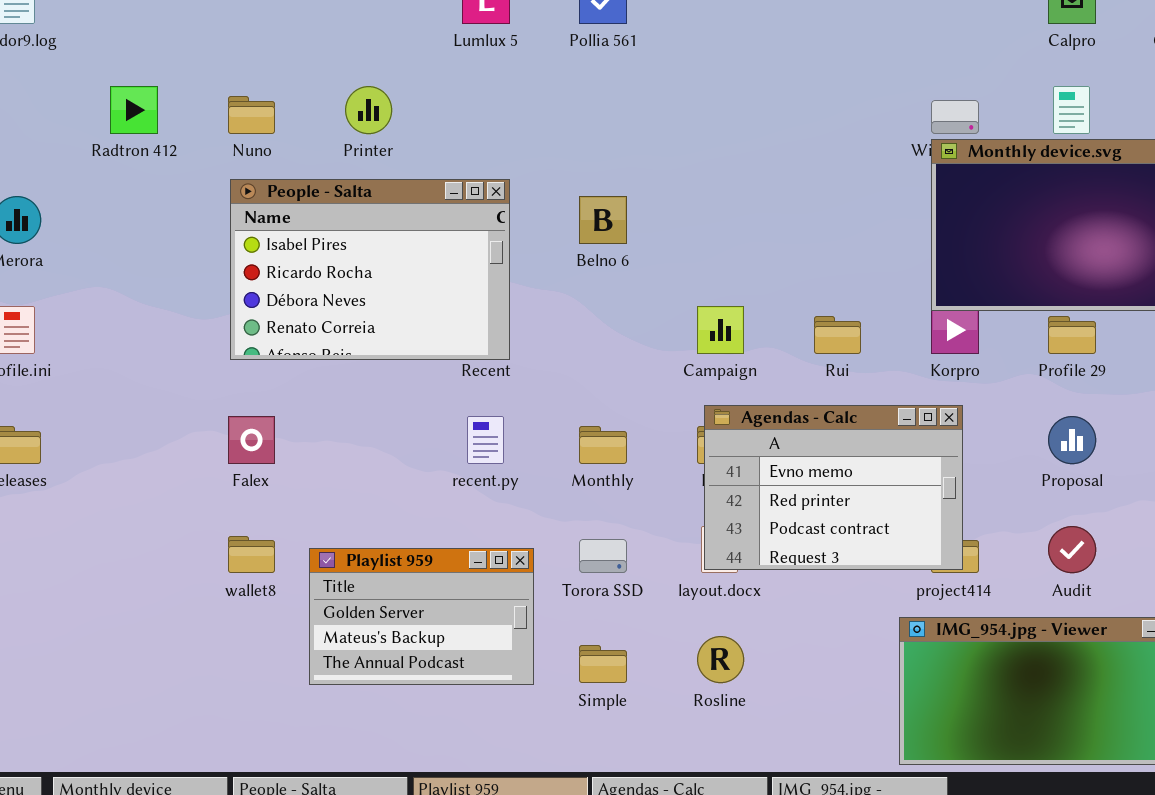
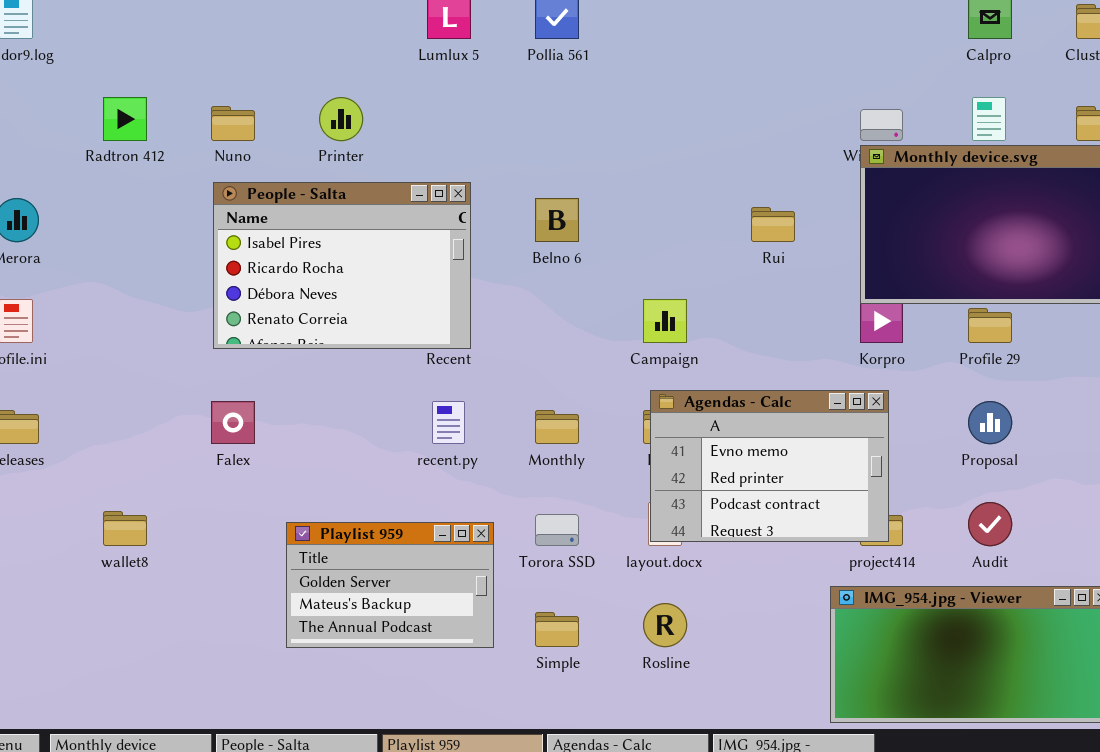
Rui: [814,316,861,354] -> [751,207,795,242], moved
wallet8: [228,536,275,573] -> [103,511,147,546], moved

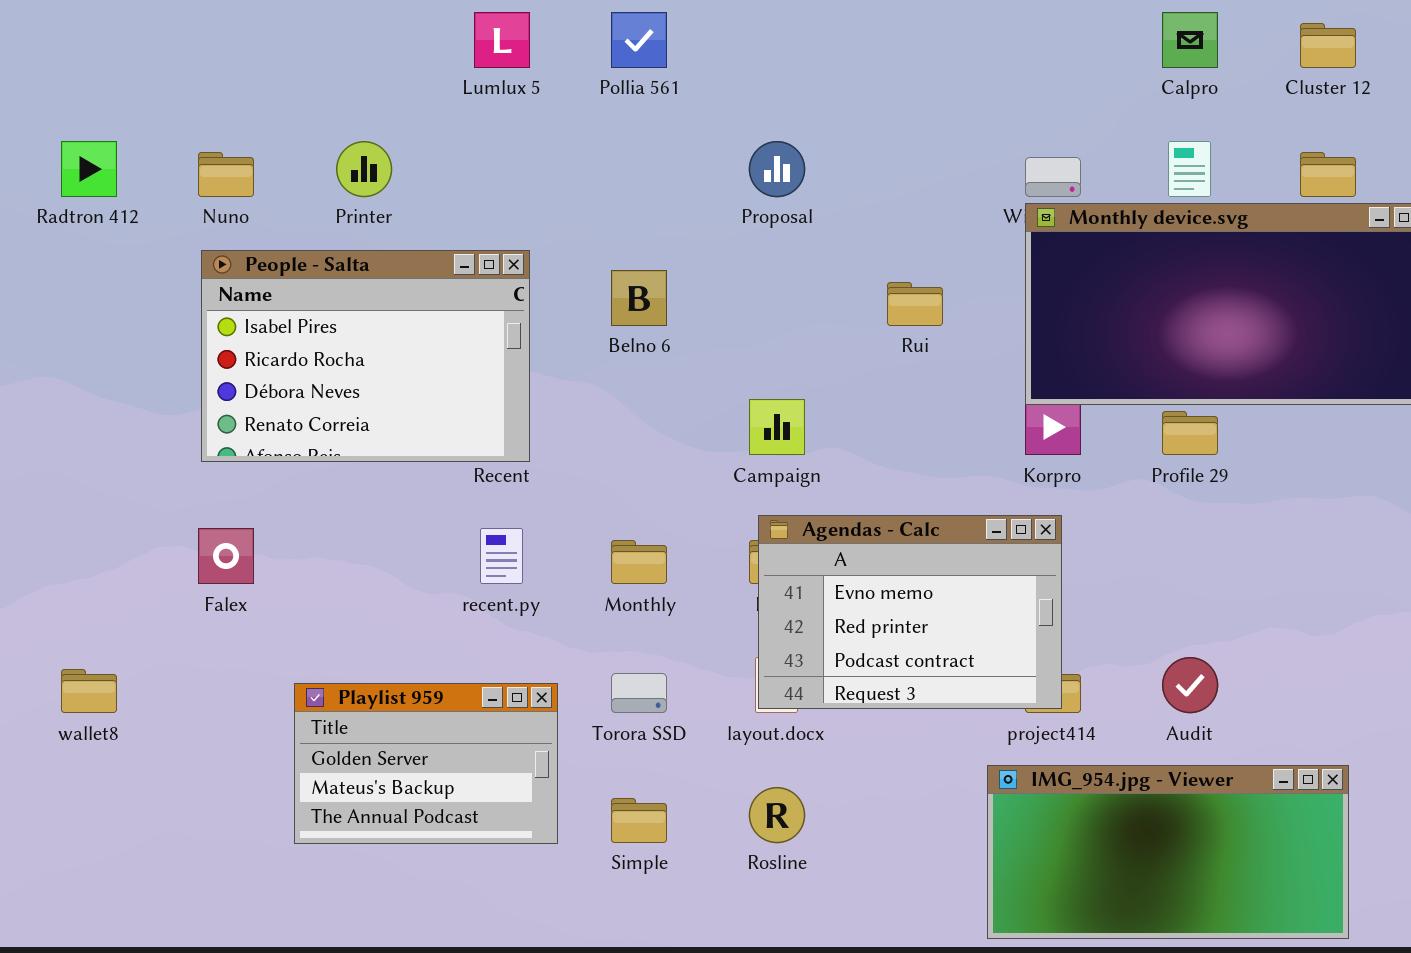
Proposal: [968,401,1012,444] -> [749,141,805,197], moved

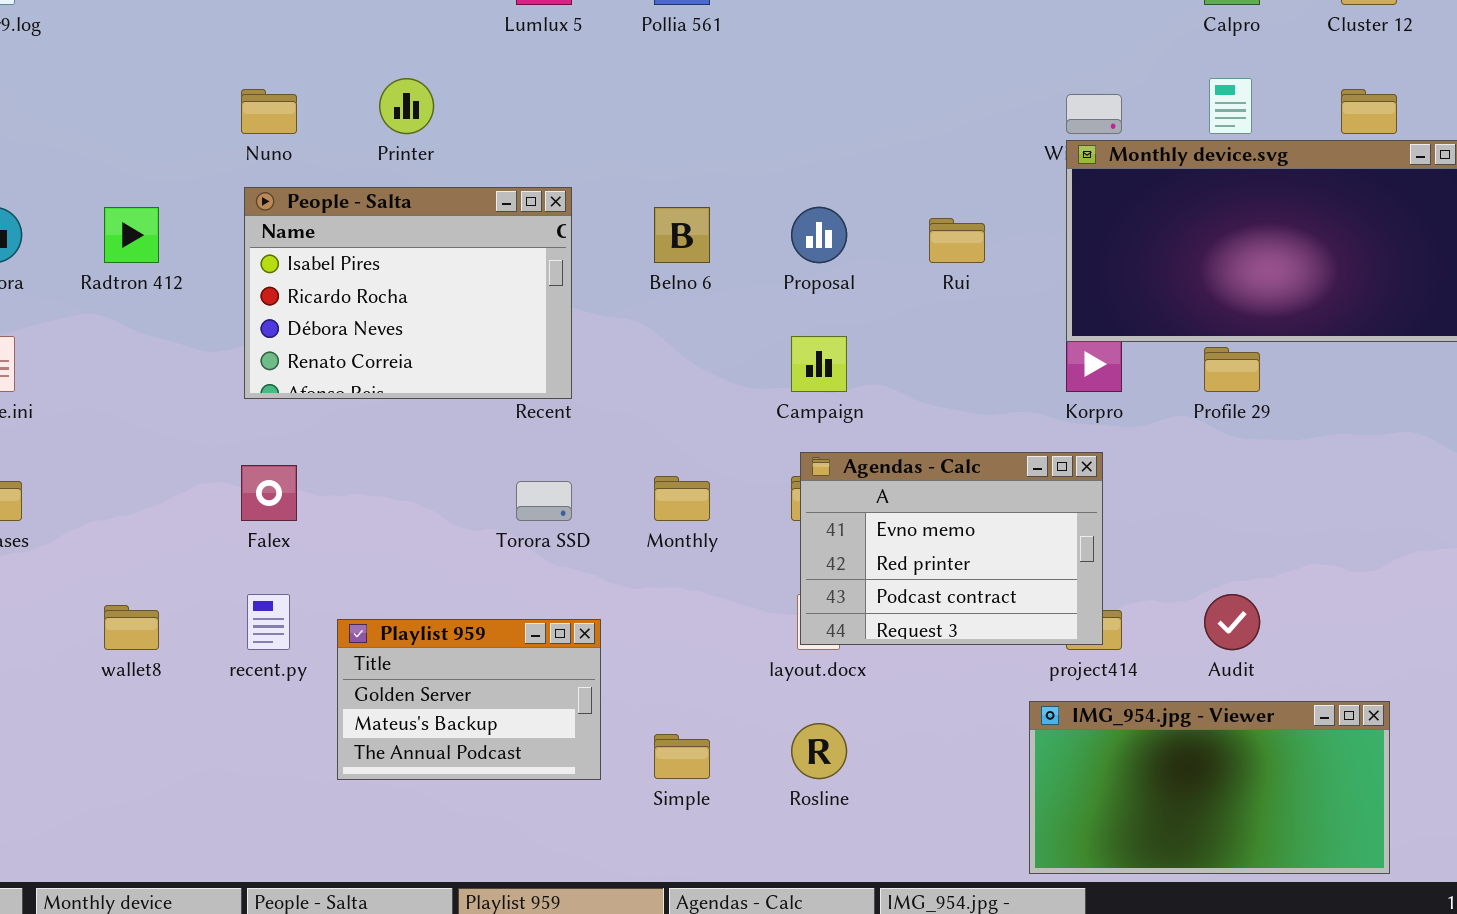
Radtron 412: [61,141,117,197] -> [104,207,159,263], moved
Proposal: [749,141,805,197] -> [791,207,847,263], moved
recent.py: [480,528,523,584] -> [247,594,290,650], moved
Torora SSD: [611,673,667,713] -> [516,481,572,521], moved

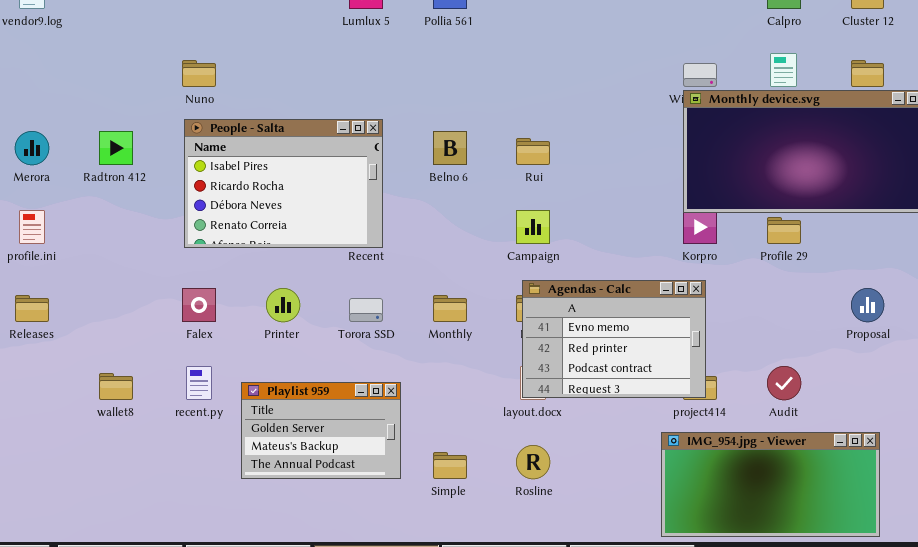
Printer: [379,78,434,134] -> [266,288,300,322], moved
Proposal: [791,207,847,263] -> [851,288,884,322], moved
Rui: [929,218,985,263] -> [516,138,550,165], moved

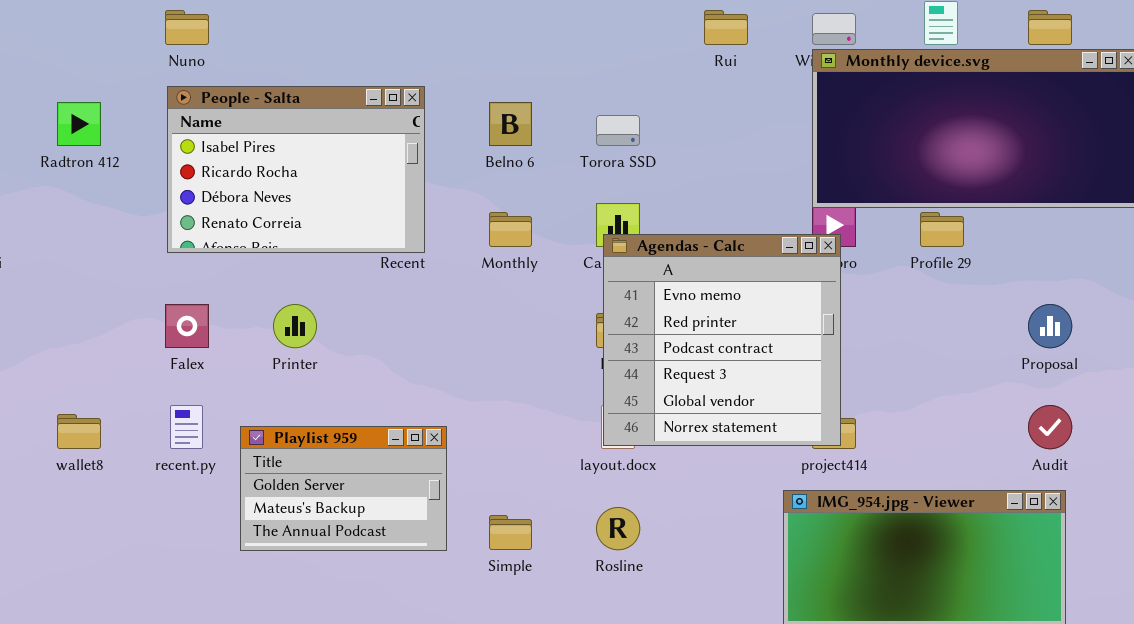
Rui: [516,138,550,165] -> [704,10,748,45], moved
Agendas - Calc: [522,280,706,398] -> [603,234,841,446], resized
Monthly: [433,295,467,322] -> [489,212,532,247], moved
Torora SSD: [349,298,383,322] -> [596,115,640,146], moved
Audit: [767,366,801,400] -> [1028,405,1072,449], moved

